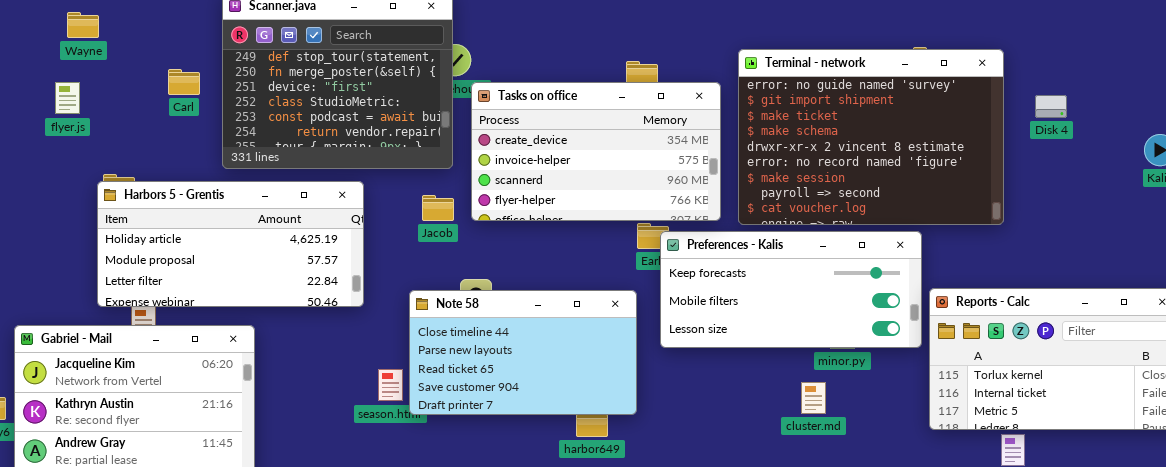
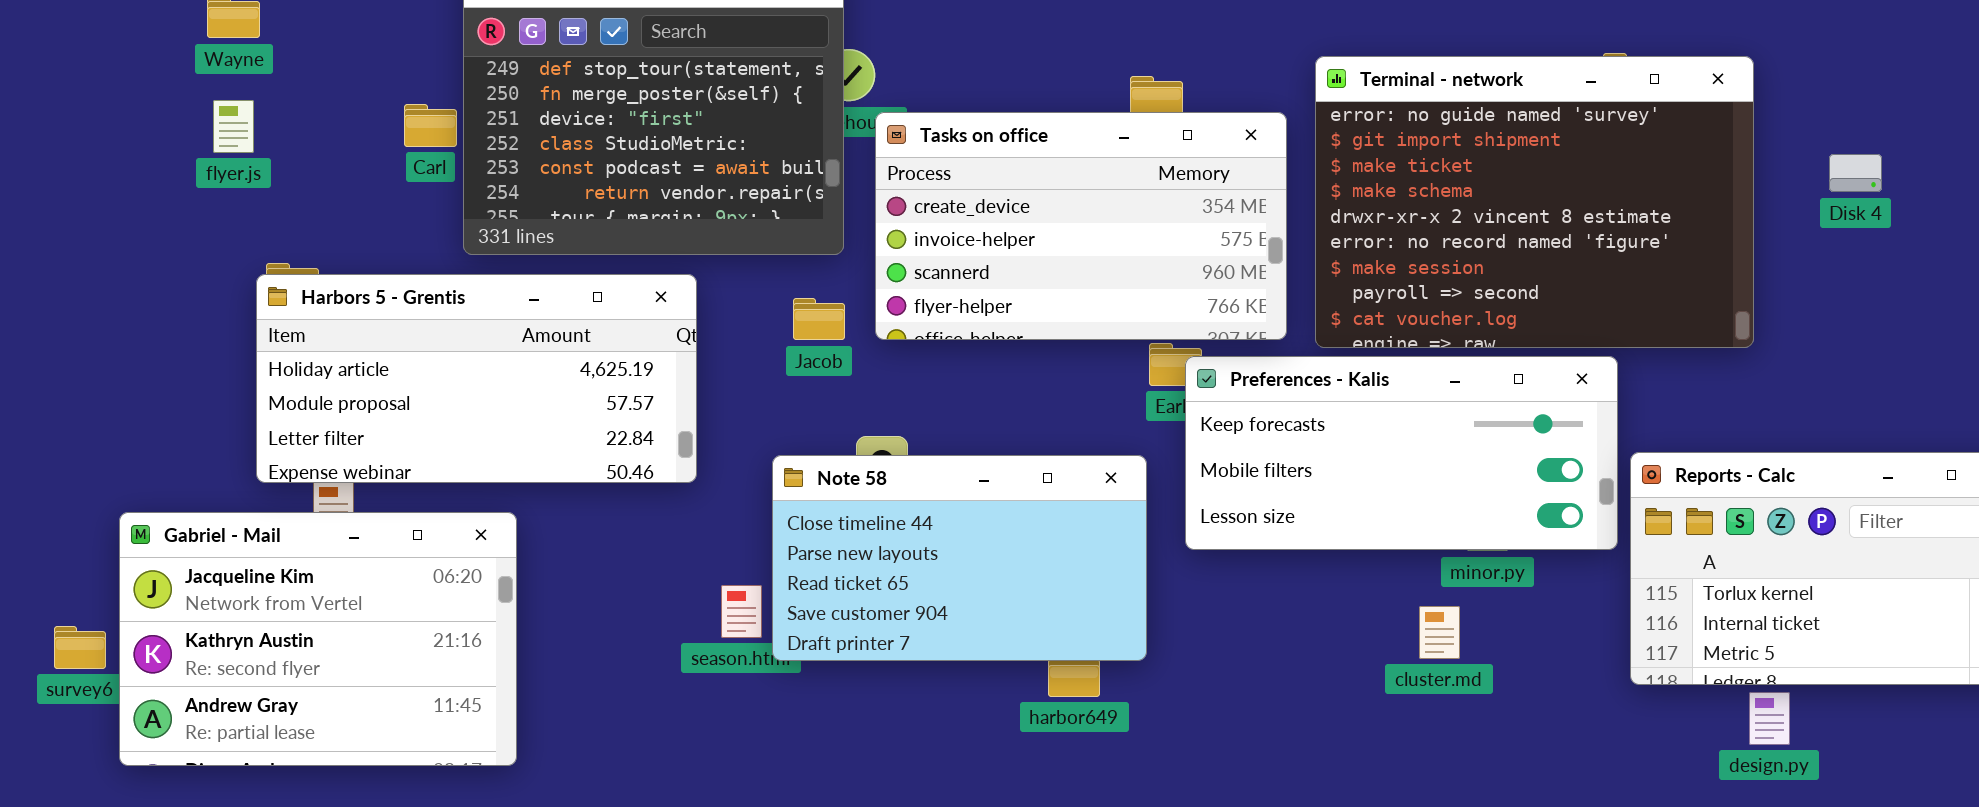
Carl: [168,69,200,95] -> [404,104,457,147], moved
flyer.js: [55,82,80,114] -> [213,100,254,153], moved
Disk 4: [1035,95,1067,118] -> [1829,154,1882,192], moved

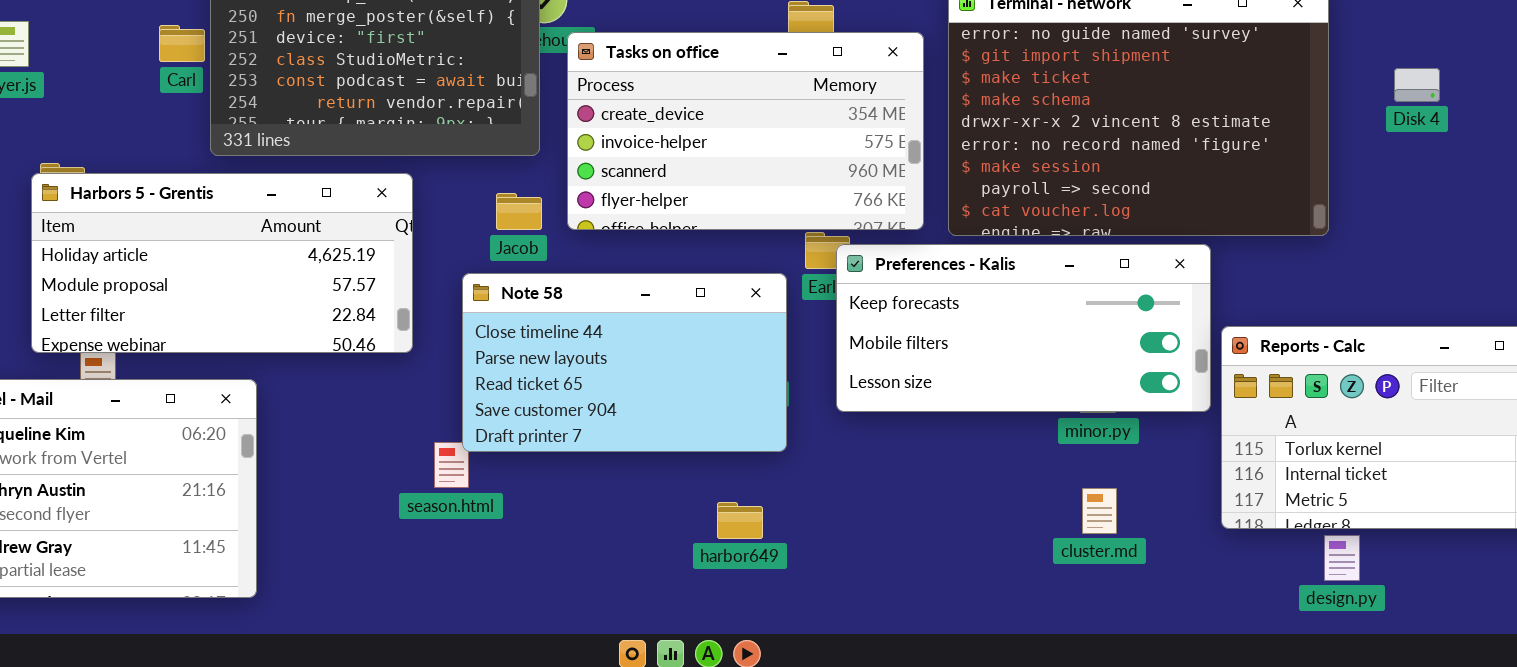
Note 58: [772,455,1147,661] -> [462,273,787,452], moved
cluster.md: [1419,606,1460,659] -> [1082,488,1117,534], moved

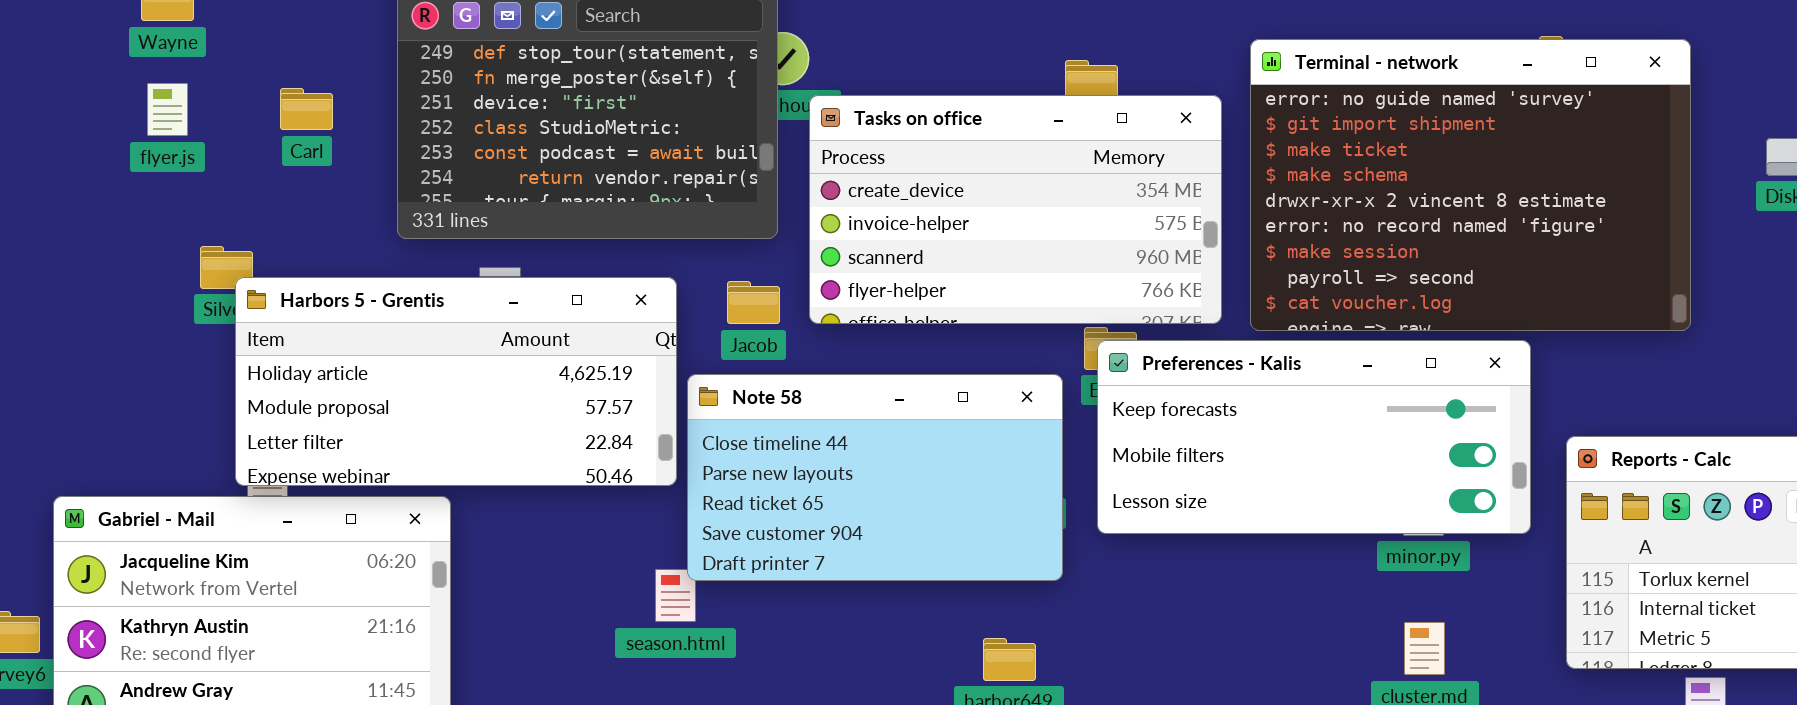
Carl: [159,25,205,62] -> [280,88,333,130], moved
Harbors 5 - Grentis: [31,173,413,353] -> [235,277,677,486], moved
Preferences - Kalis: [836,244,1211,412] -> [1097,340,1531,534], moved

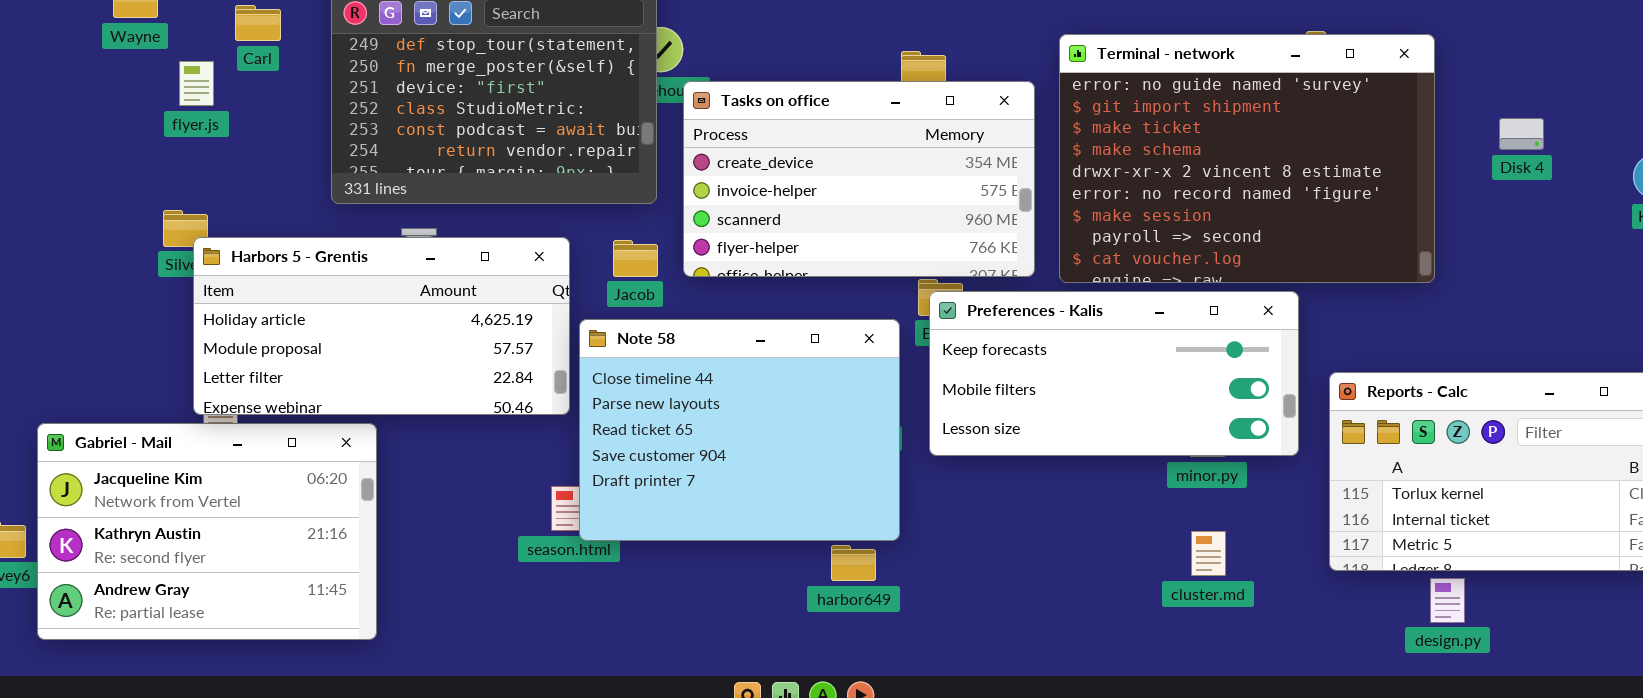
flyer.js: [147,83,188,136] -> [179,61,214,106], moved
Carl: [280,88,333,130] -> [235,5,281,41], moved
Note 58: [687,374,1063,581] -> [579,319,900,541], resized

